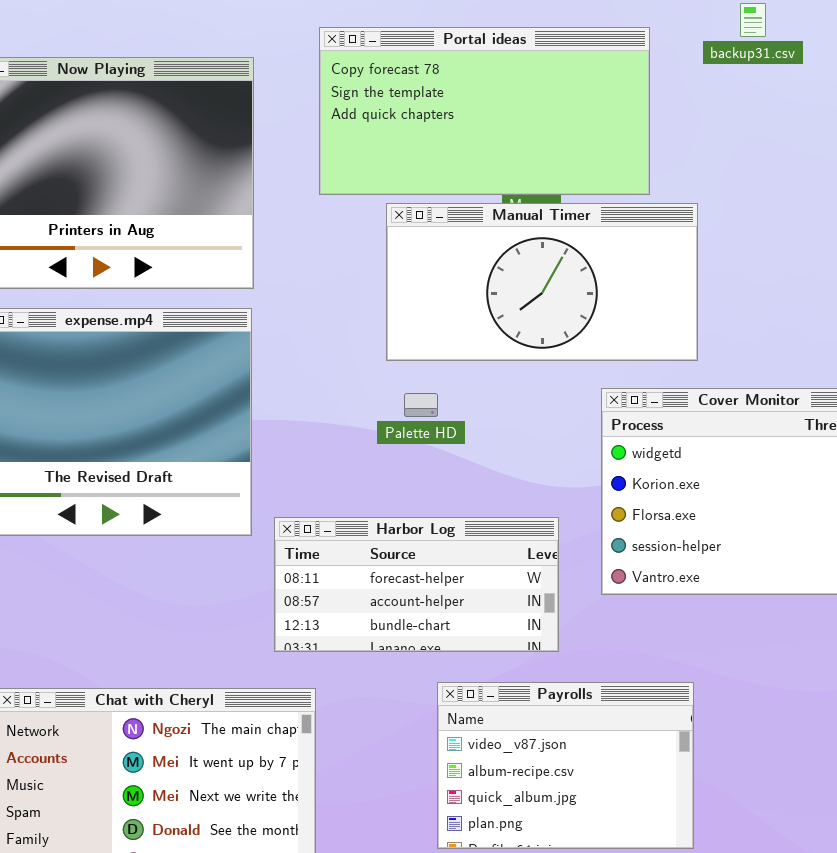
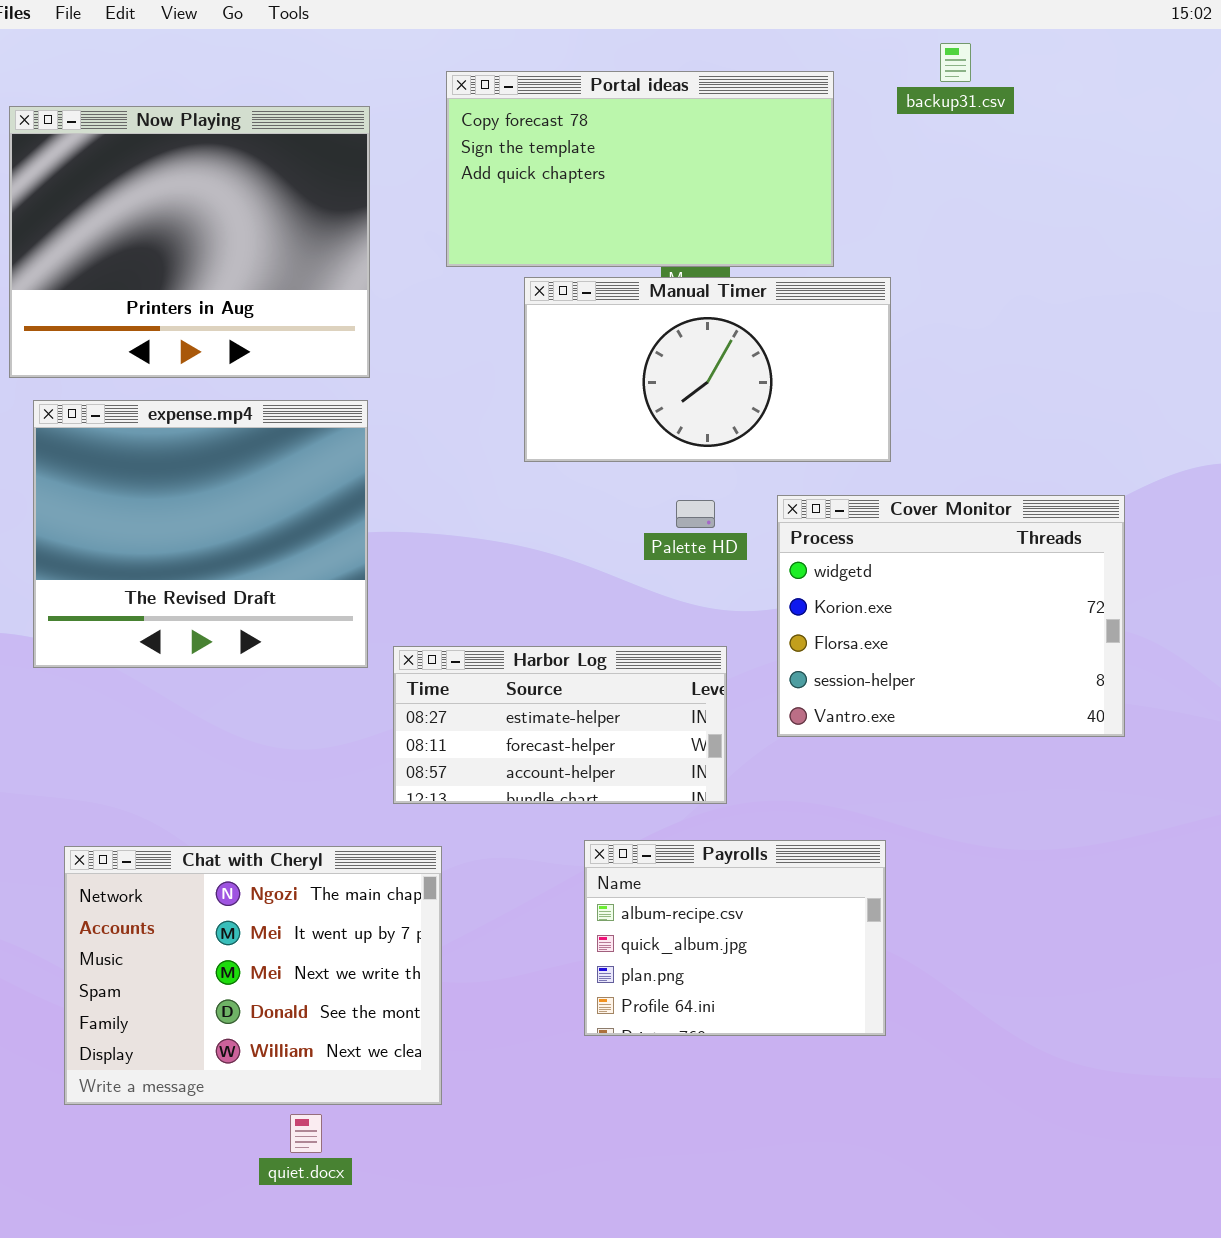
Palette HD: [404,393,438,417] -> [676,500,715,528], moved
Harbor Log: [274,517,559,652] -> [393,646,727,804], scrolled up 1 row
Payrolls: [437,682,694,849] -> [584,840,886,1036], scrolled down 1 row

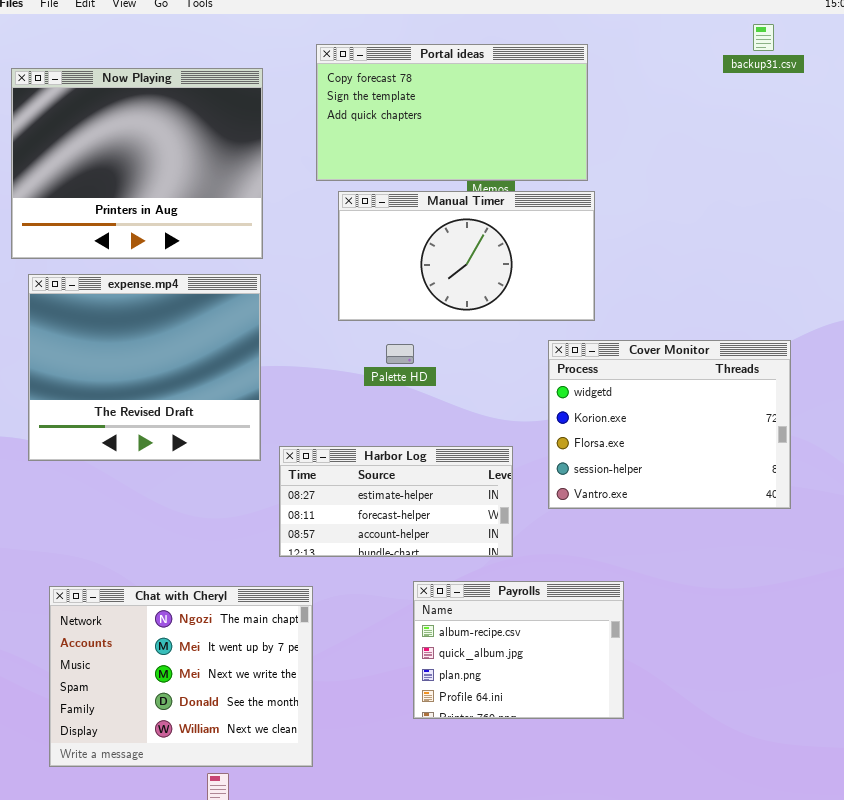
backup31.csv: [940,43,971,82] -> [753,24,774,51], moved
Manual Timer: [524,277,891,462] -> [338,191,595,321], moved
Palette HD: [676,500,715,528] -> [386,344,414,364], moved

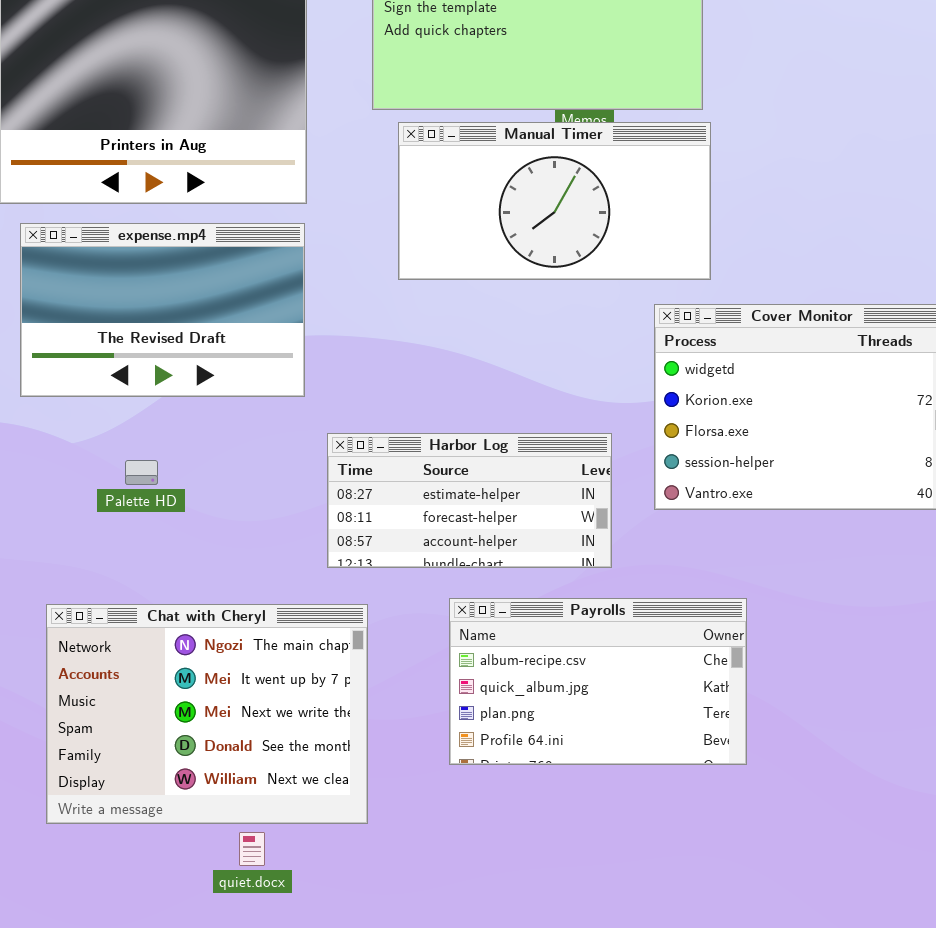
expense.mp4: [28,274,261,461] -> [20,223,305,397], resized
Palette HD: [386,344,414,364] -> [125,460,158,485], moved
Payrolls: [413,581,624,719] -> [449,598,747,765], resized

